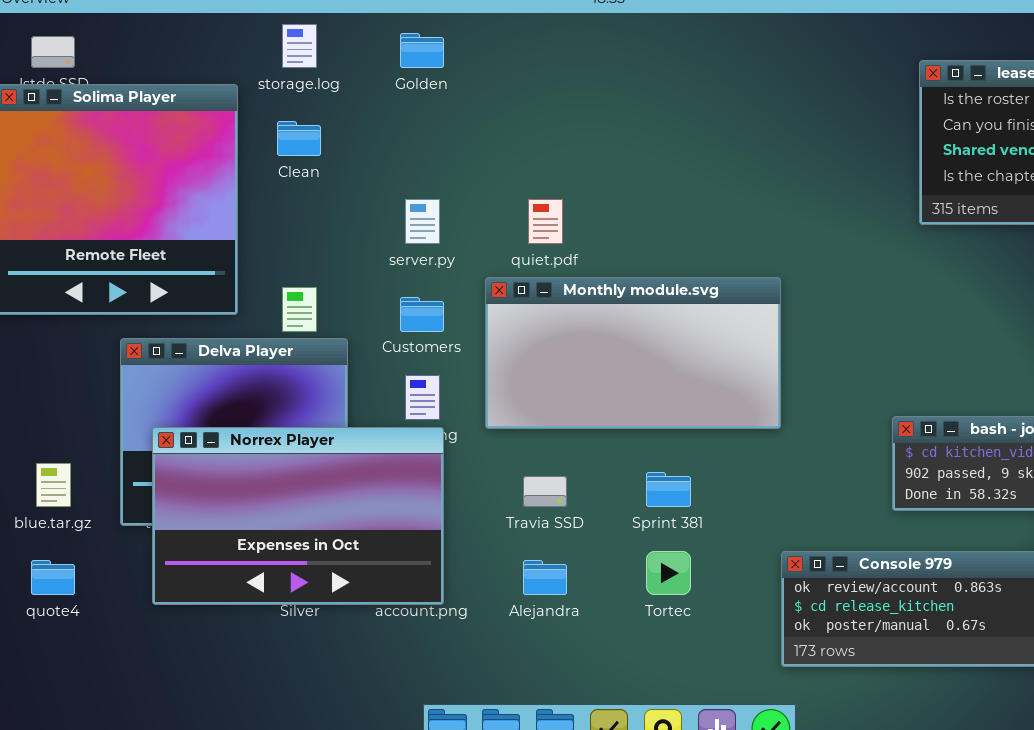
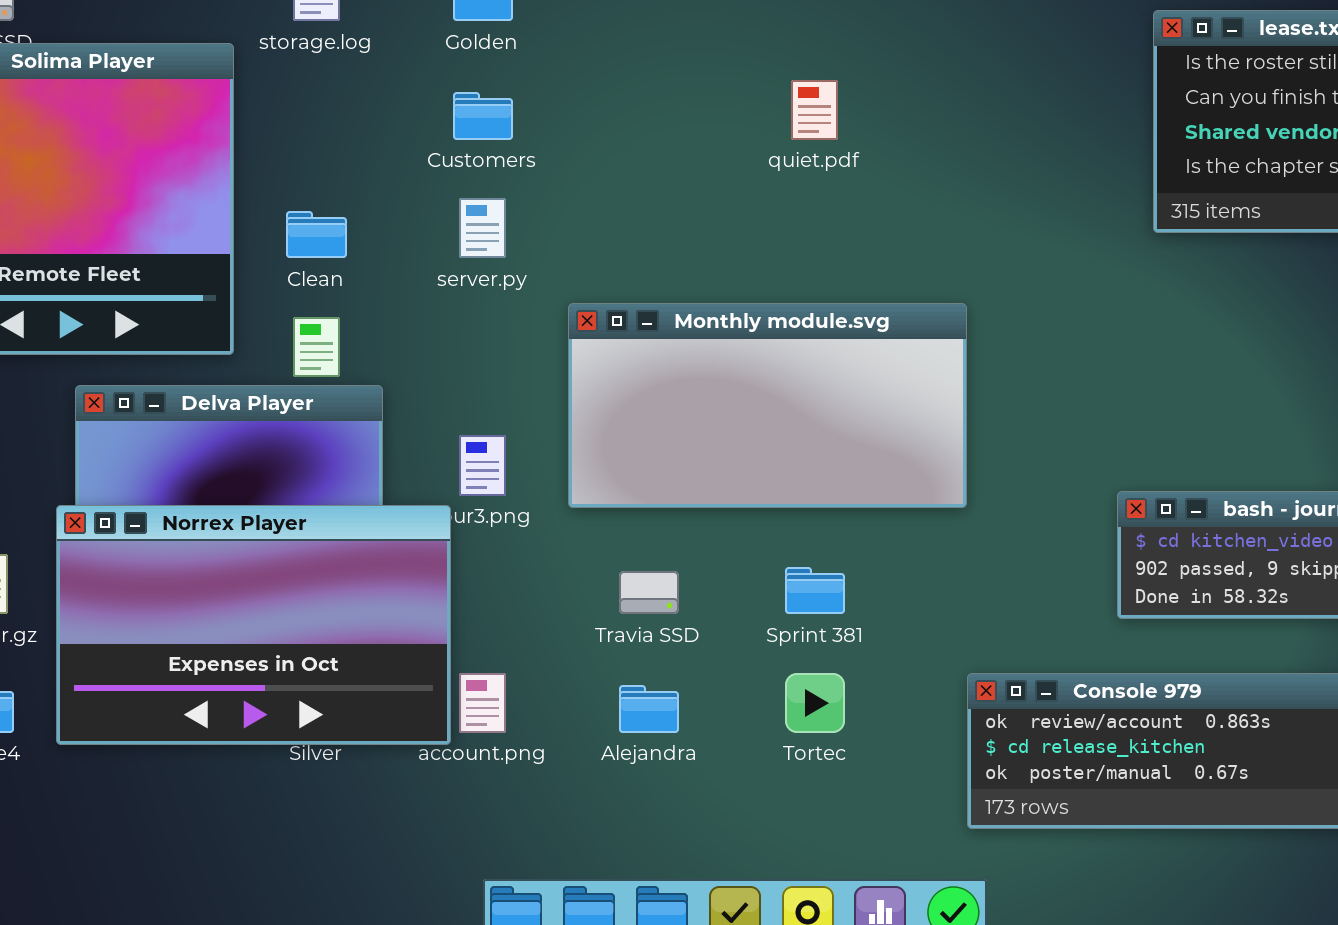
Clean: [277,121,321,156] -> [286,211,347,258], moved
quiet.pdf: [528,199,563,244] -> [791,80,838,140], moved
Customers: [400,297,444,332] -> [453,92,513,140], moved
Norrex Player: [152,427,444,605] -> [56,505,451,745], moved

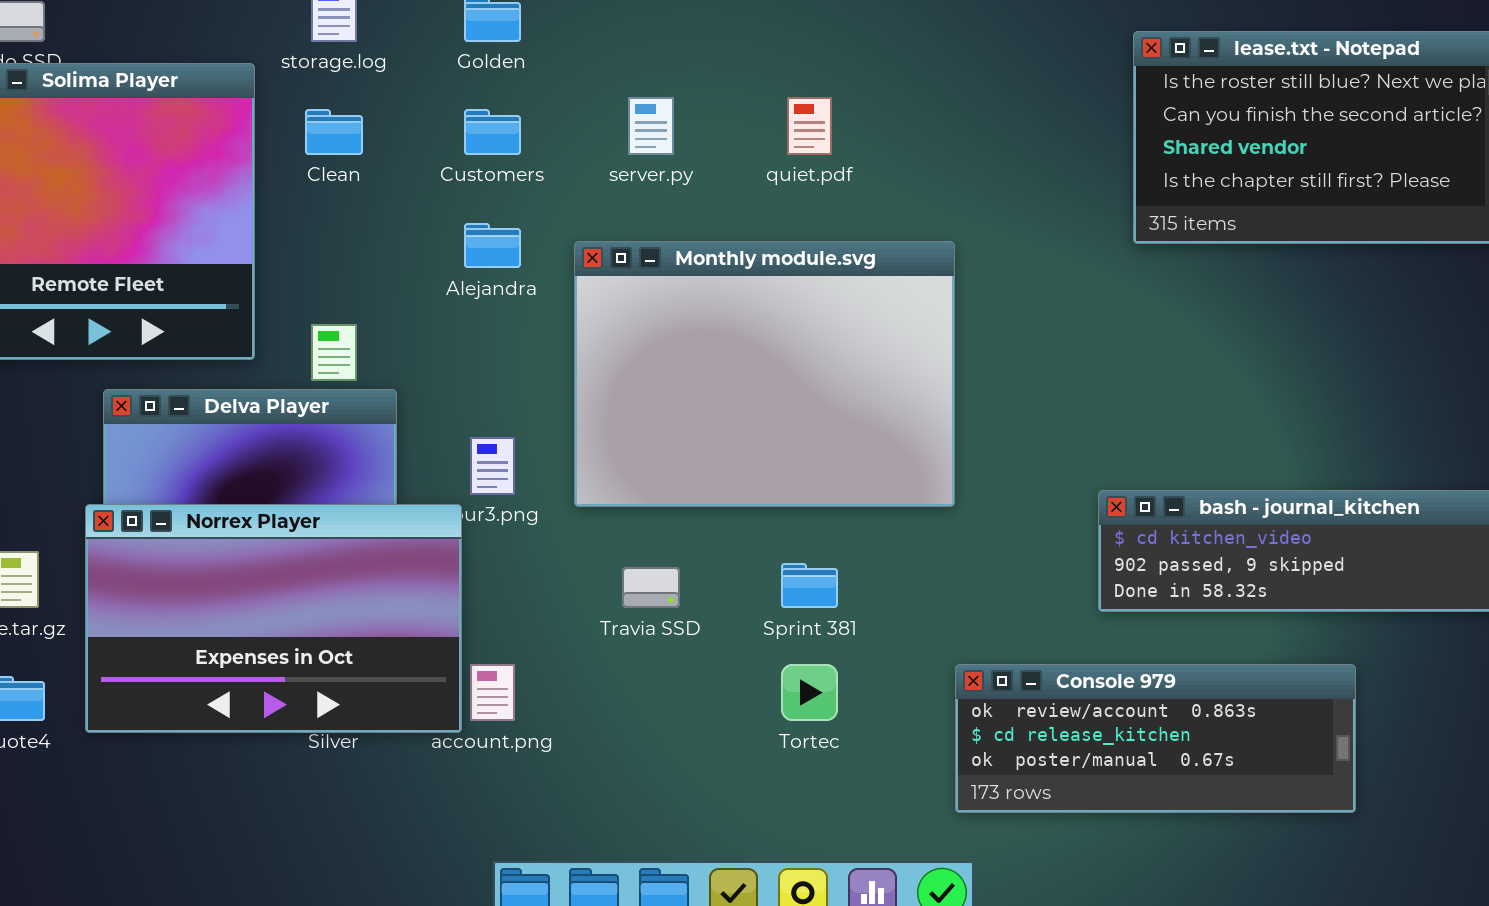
server.py: [459,198,506,258] -> [628,97,674,155], moved
Clean: [286,211,347,258] -> [305,109,363,155], moved
Monthly module.svg: [568,303,967,508] -> [574,241,955,507], resized
Alejandra: [619,685,679,733] -> [464,223,521,268], moved

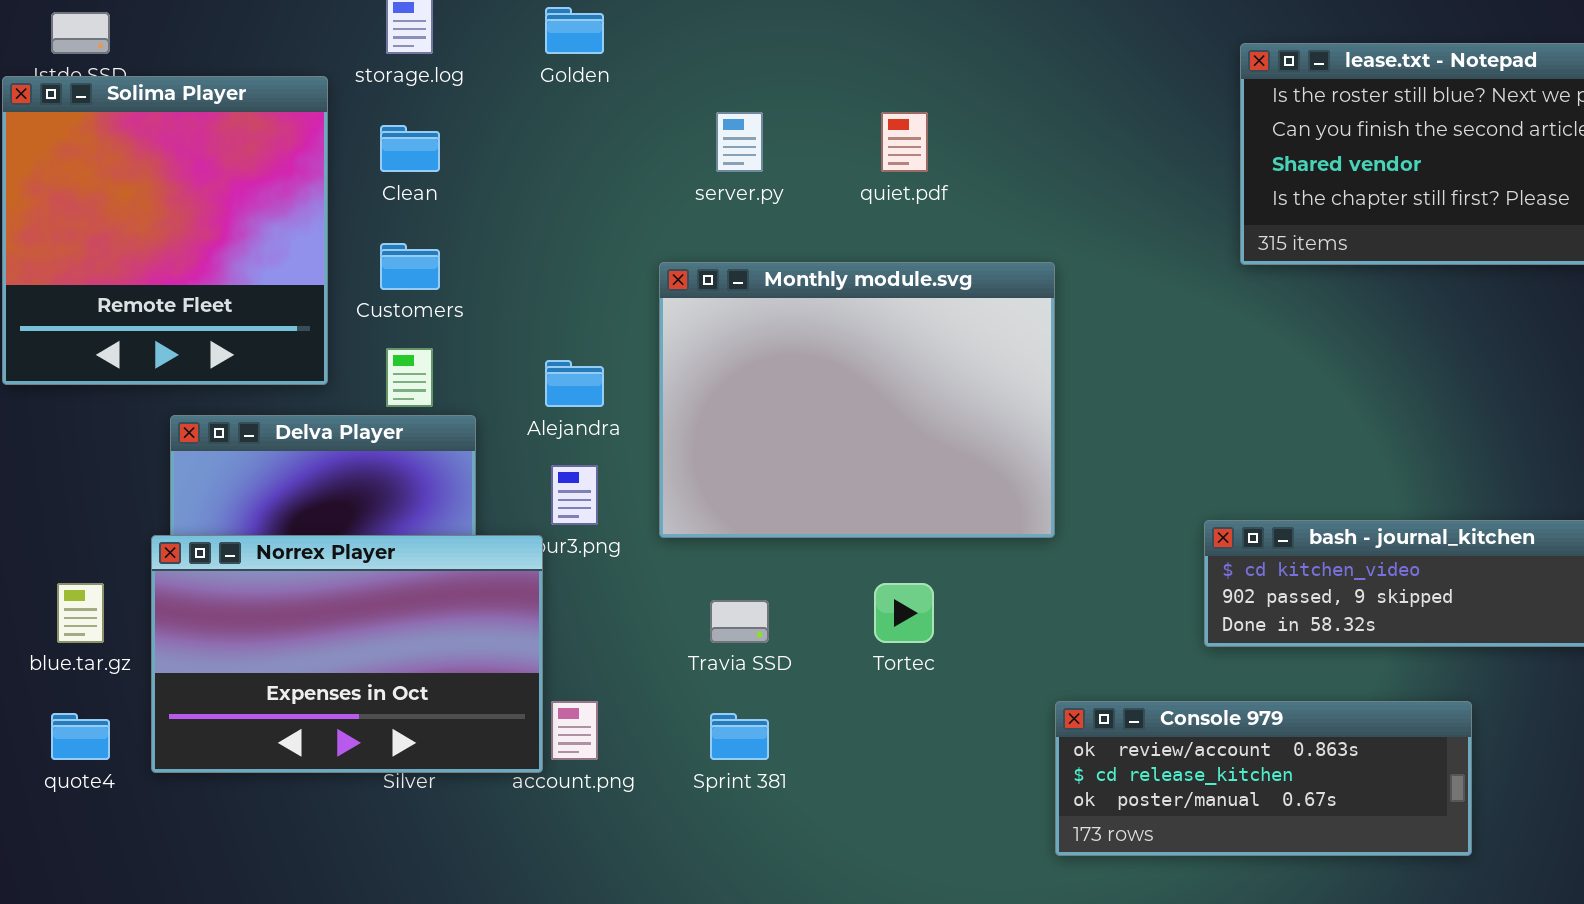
Customers: [464,109,521,155] -> [380,243,440,290], moved
Alejandra: [464,223,521,268] -> [545,360,604,407], moved
Sprint 381: [781,563,838,608] -> [710,713,769,760], moved
Tortec: [781,664,838,721] -> [874,583,934,643], moved

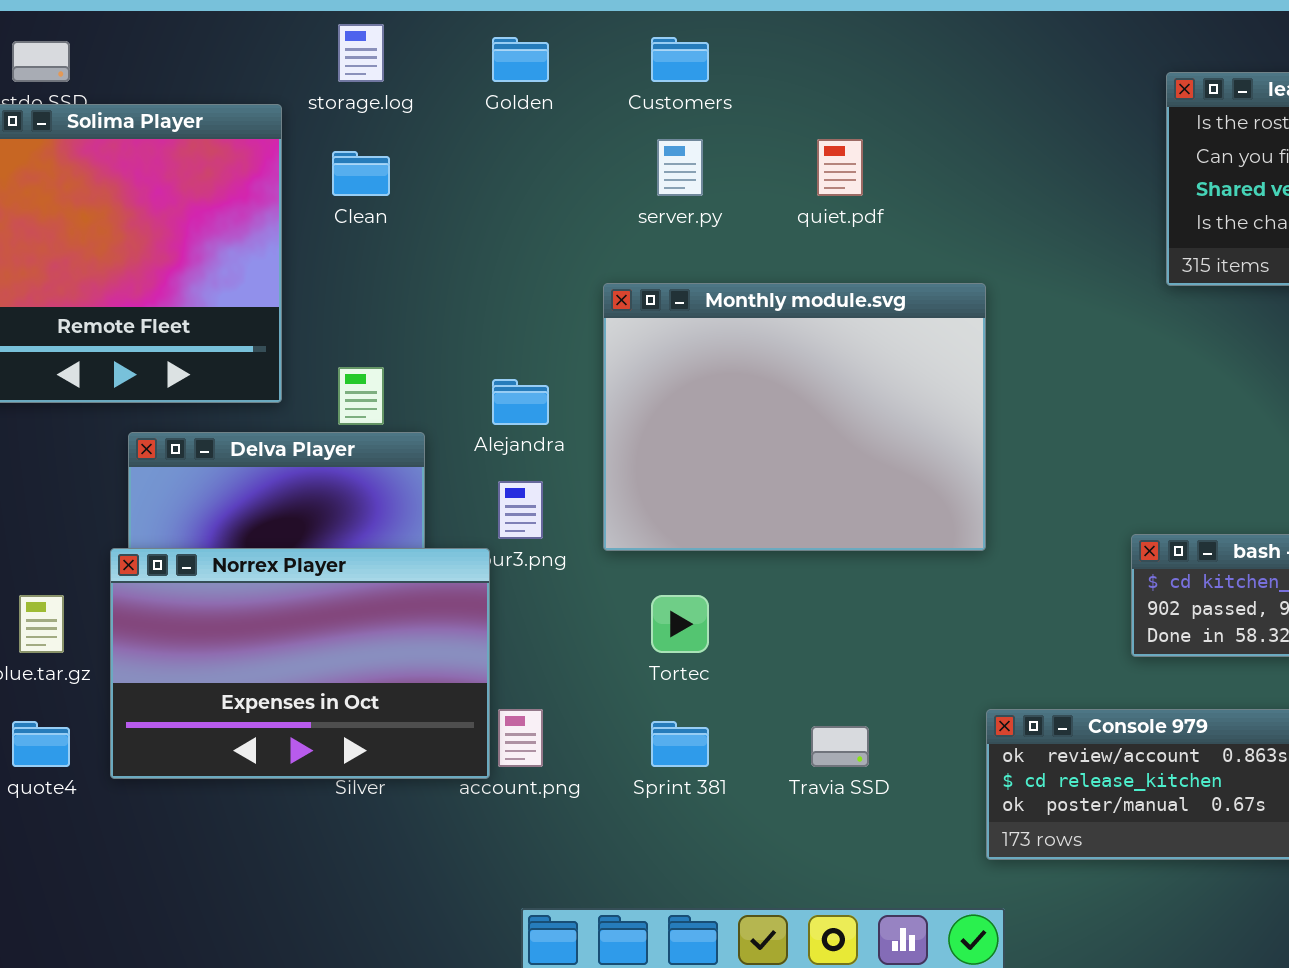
Customers: [380,243,440,290] -> [651,37,709,82], moved
Tortec: [874,583,934,643] -> [651,595,709,653], moved
Travia SSD: [710,600,769,643] -> [811,726,869,767], moved

